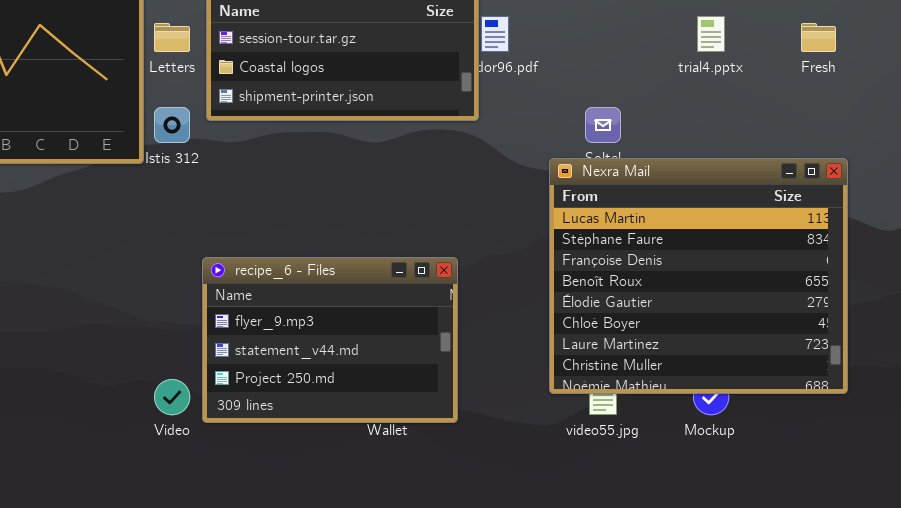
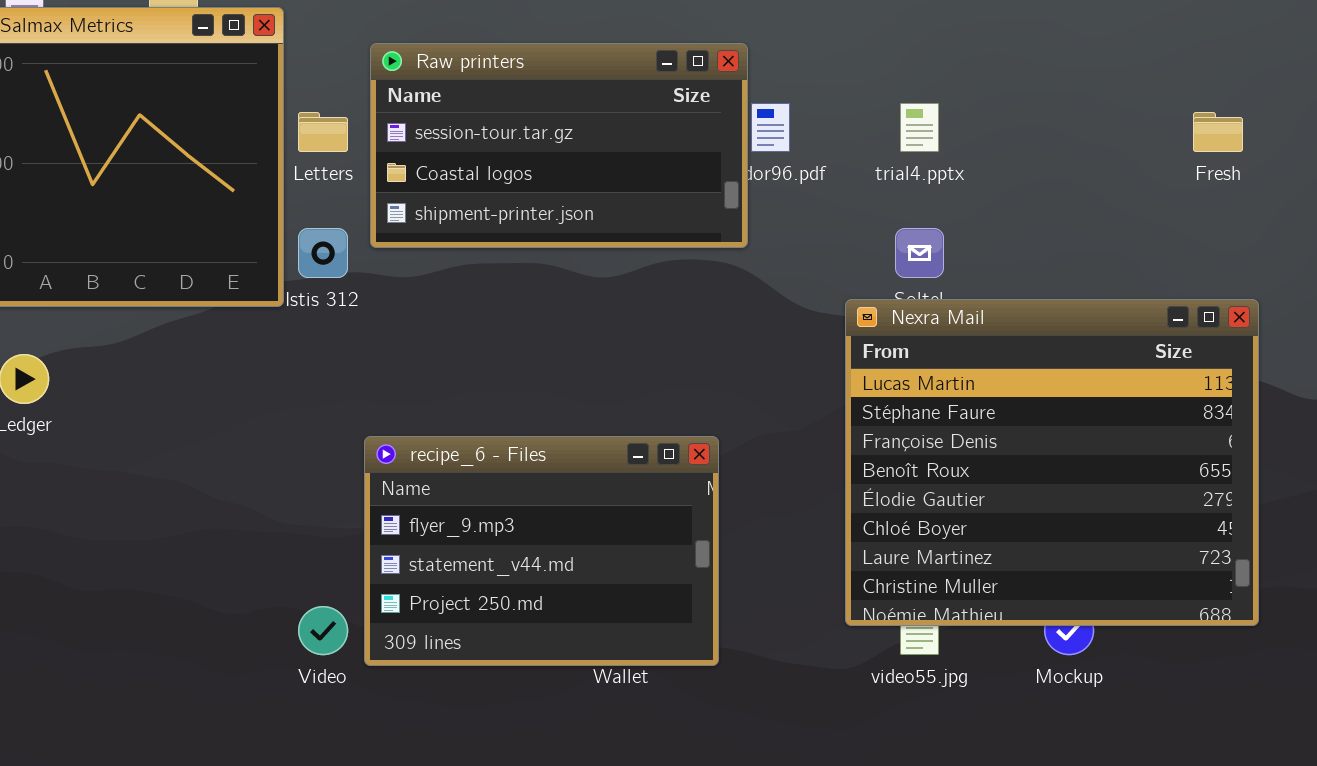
trial4.pptx: [697,16,725,52] -> [900,103,939,152], moved

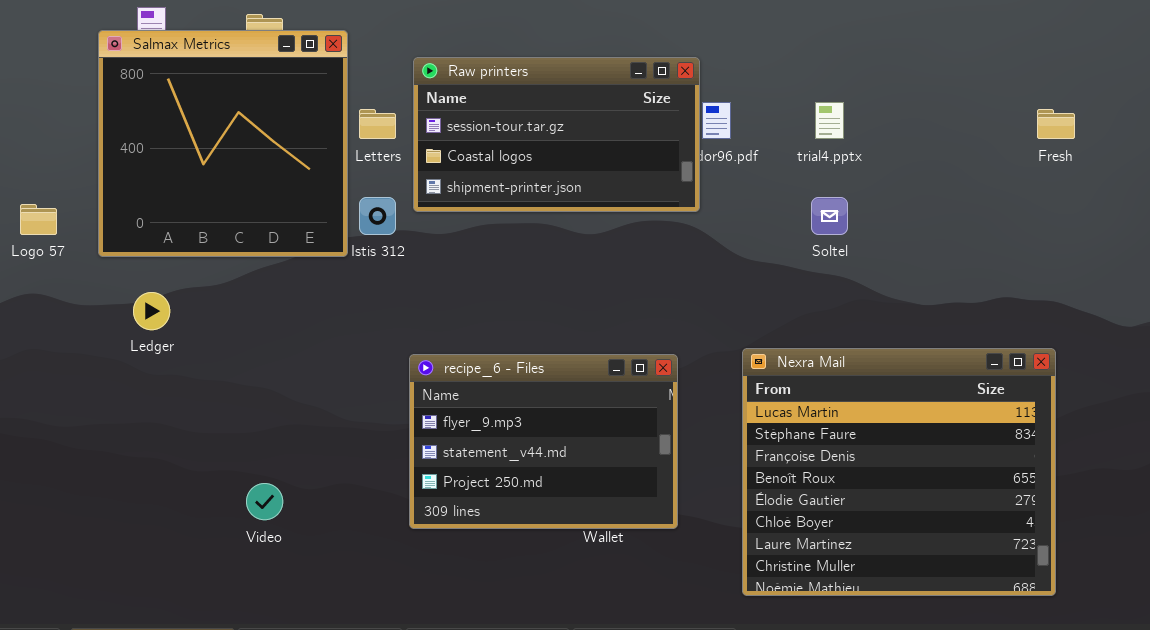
Nexra Mail: [845,299,1259,626] -> [742,348,1056,596], moved
Video: [298,606,348,655] -> [246,483,283,520], moved

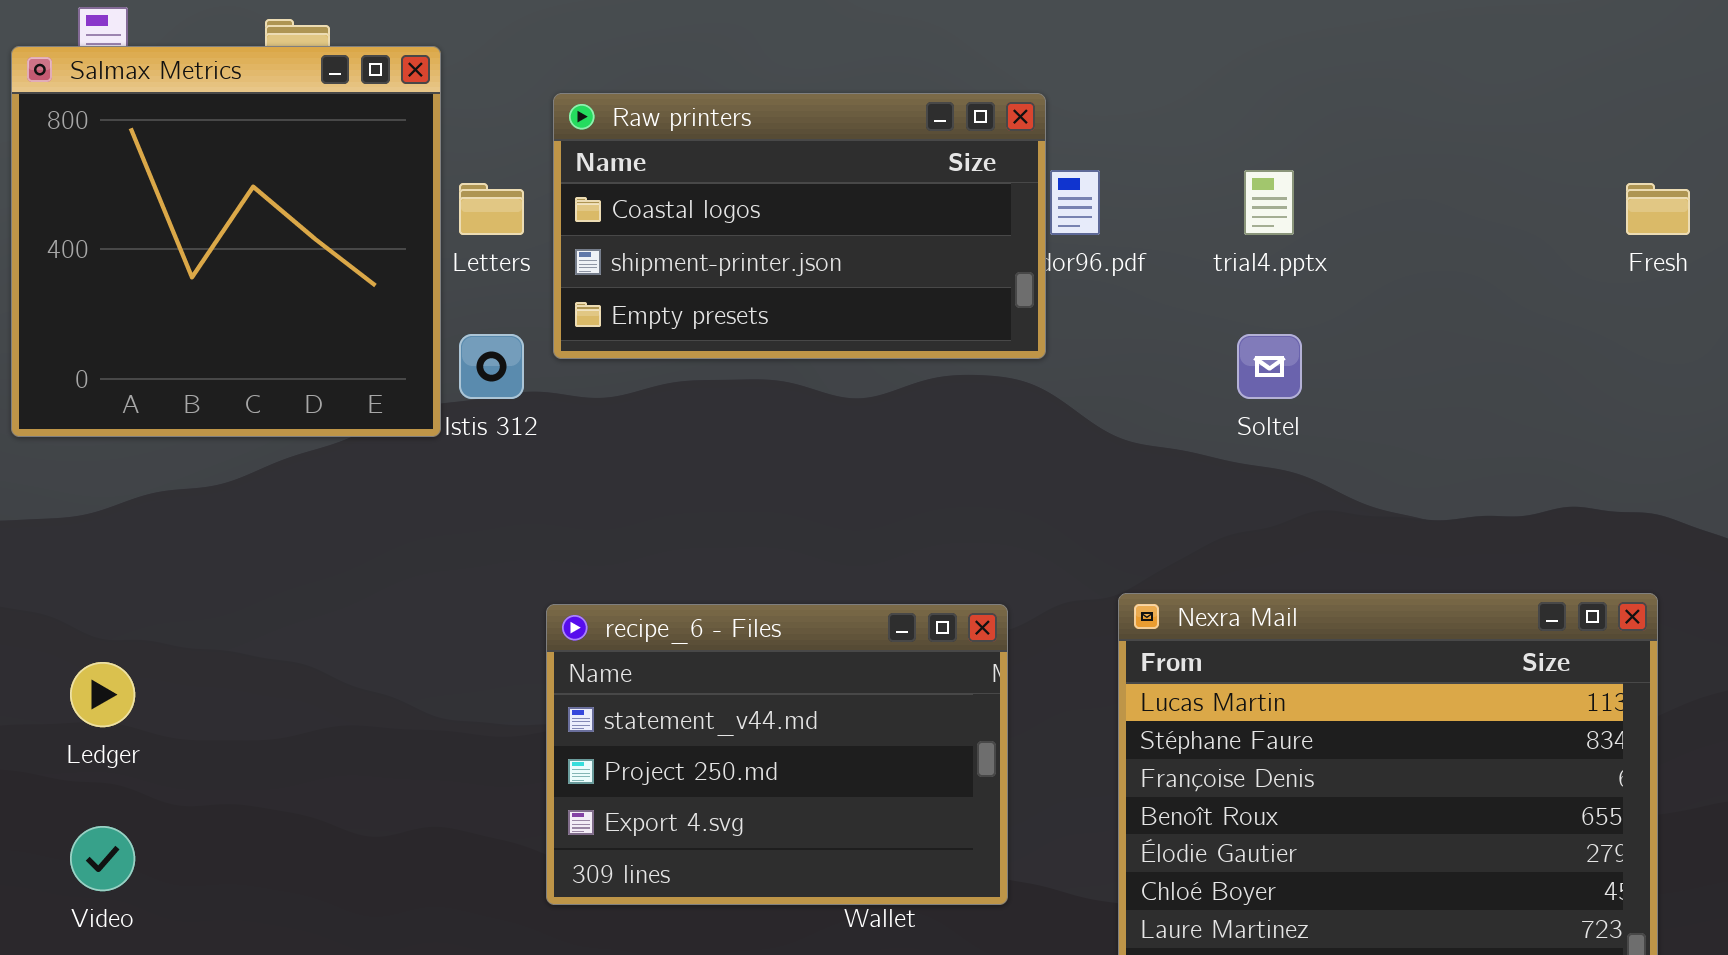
Raw printers: [413,57,700,212] -> [553,93,1046,359], scrolled down 1 row
Ledger: [133,292,170,330] -> [70,662,135,727], moved
recipe_6 - Files: [409,354,678,529] -> [546,604,1008,905], scrolled down 1 row
Video: [246,483,283,520] -> [70,826,135,891], moved

